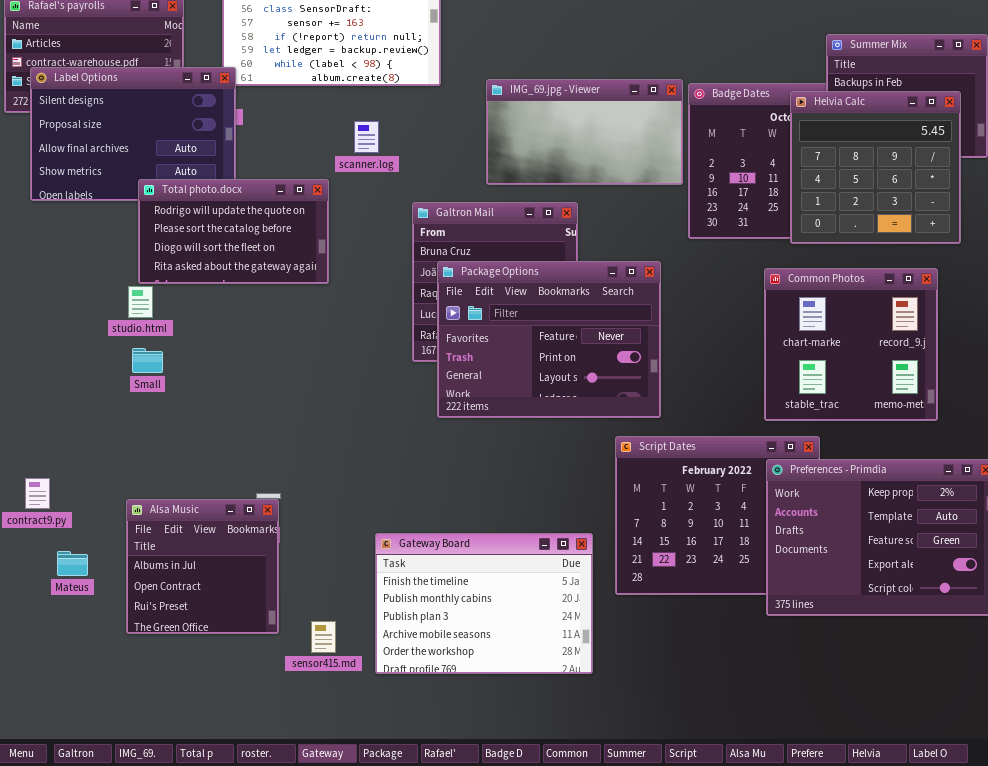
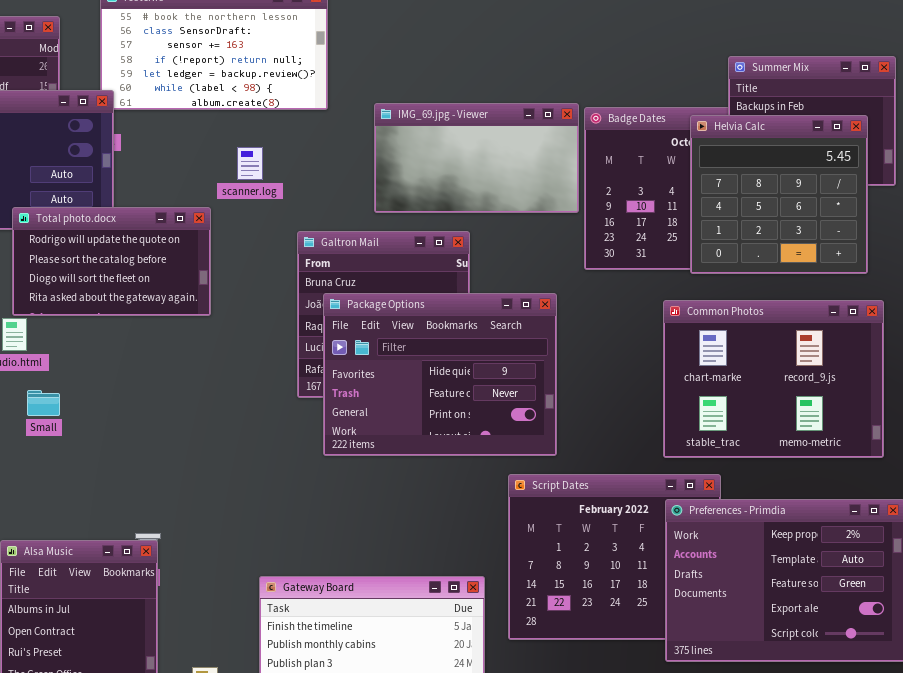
Package Options: [437,261,661,418] -> [323,293,557,456], scrolled up 1 row
Common Photos: [764,268,938,421] -> [663,300,884,458], resized
Small: [132,348,163,373] -> [27,390,60,416], moved

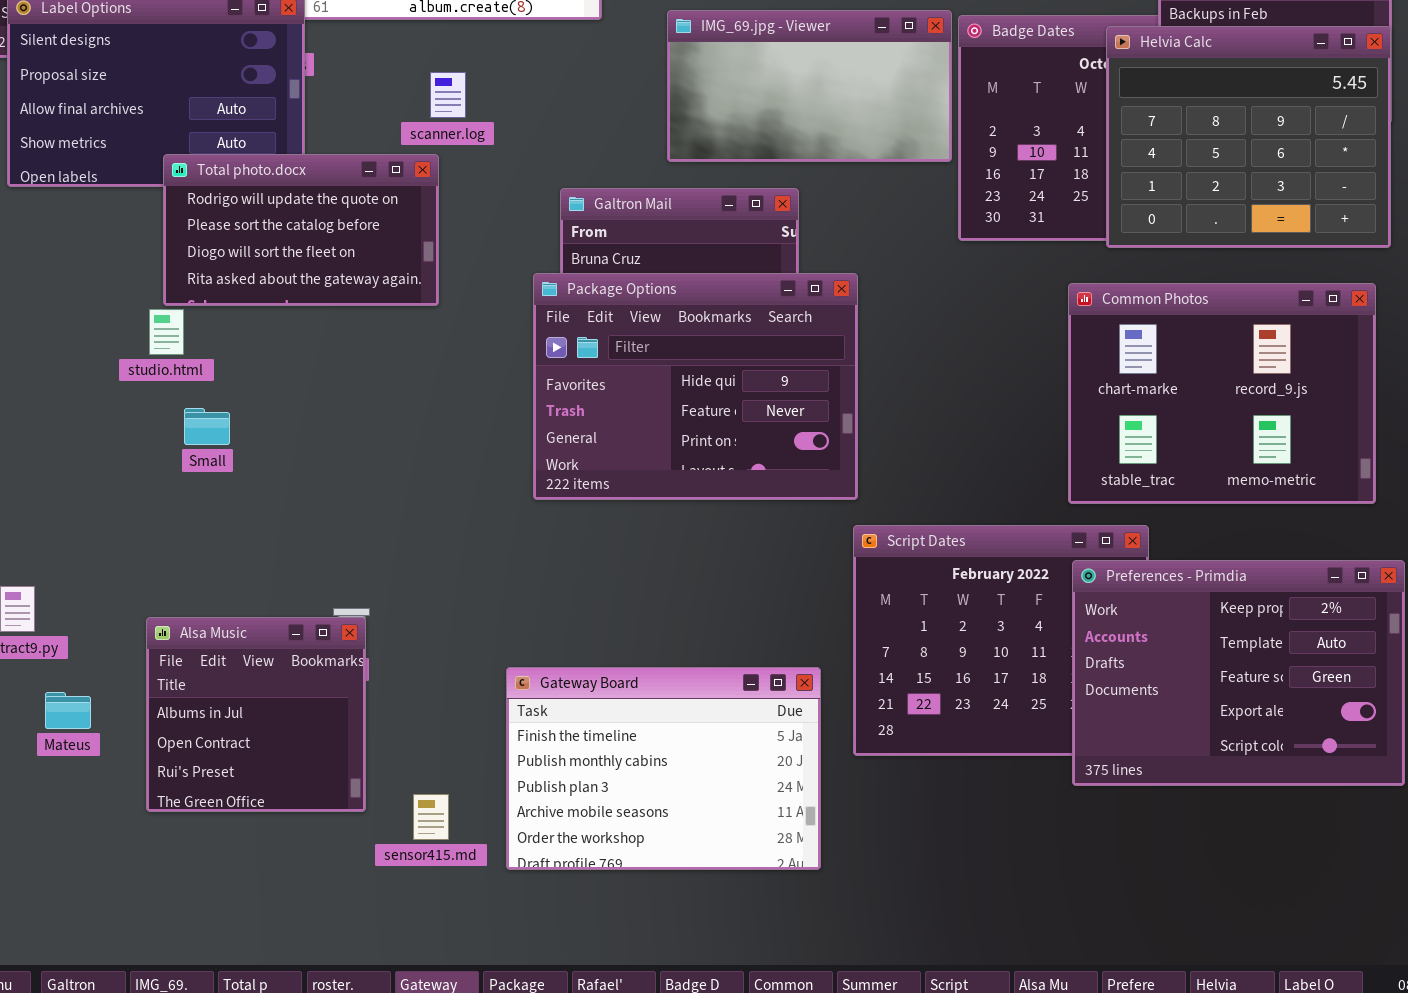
Helvia Calc: [690,115,868,274] -> [1106,26,1391,248], resized
scanner.log: [237,147,263,180] -> [430,72,466,118], moved
Package Options: [323,293,557,456] -> [533,273,858,500], moved

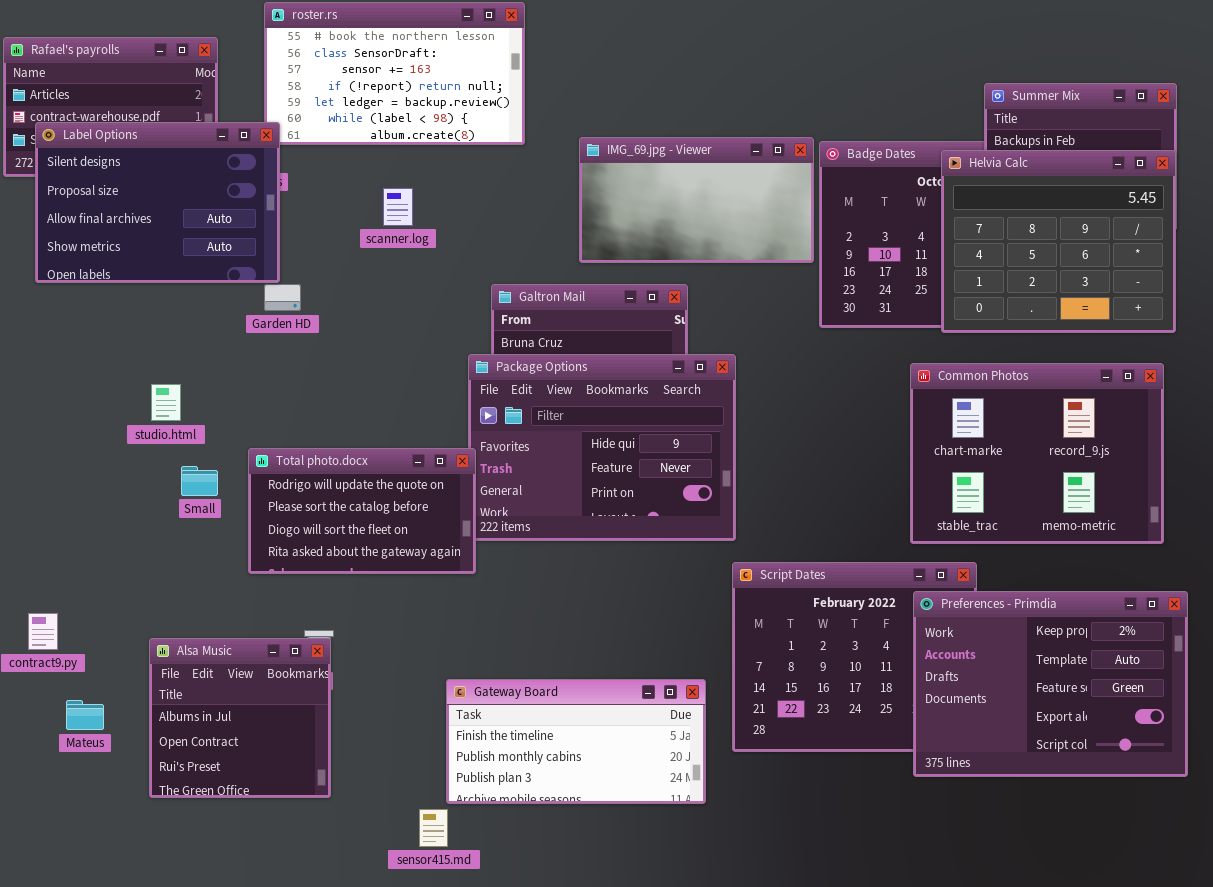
Total photo.docx: [163,154,439,306] -> [248,448,476,574], moved
Gateway Board: [506,667,821,870] -> [446,679,706,804], resized
sensor415.md: [413,794,449,840] -> [419,809,448,847], moved

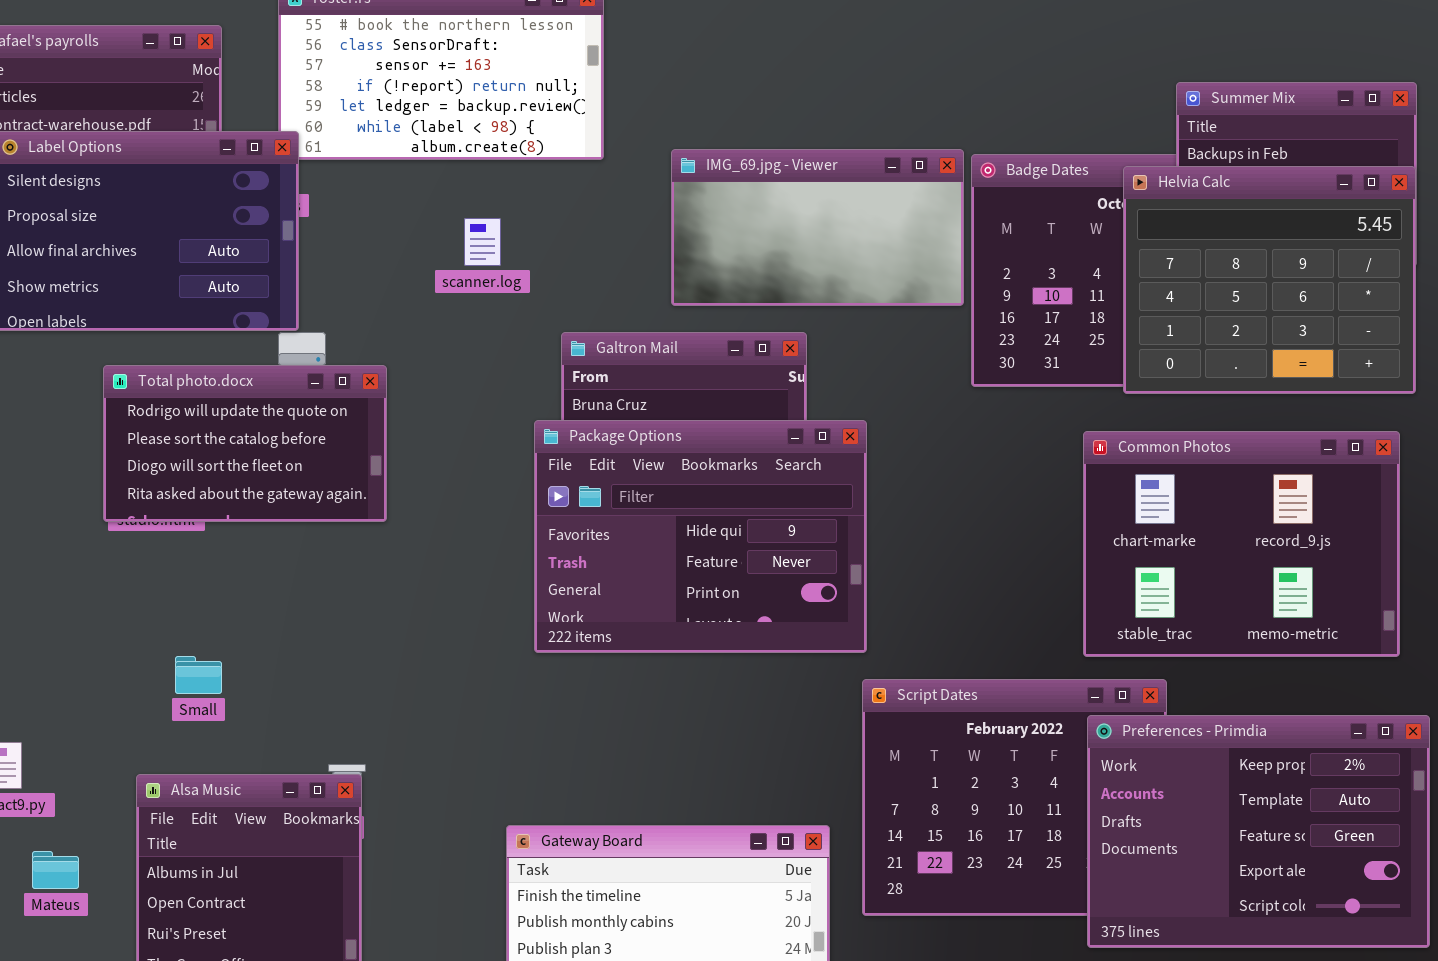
scanner.log: [383,188,413,226] -> [464,218,501,266], moved
Total photo.docx: [248,448,476,574] -> [103,365,387,522], moved
Small: [181,466,218,496] -> [175,656,222,694], moved

